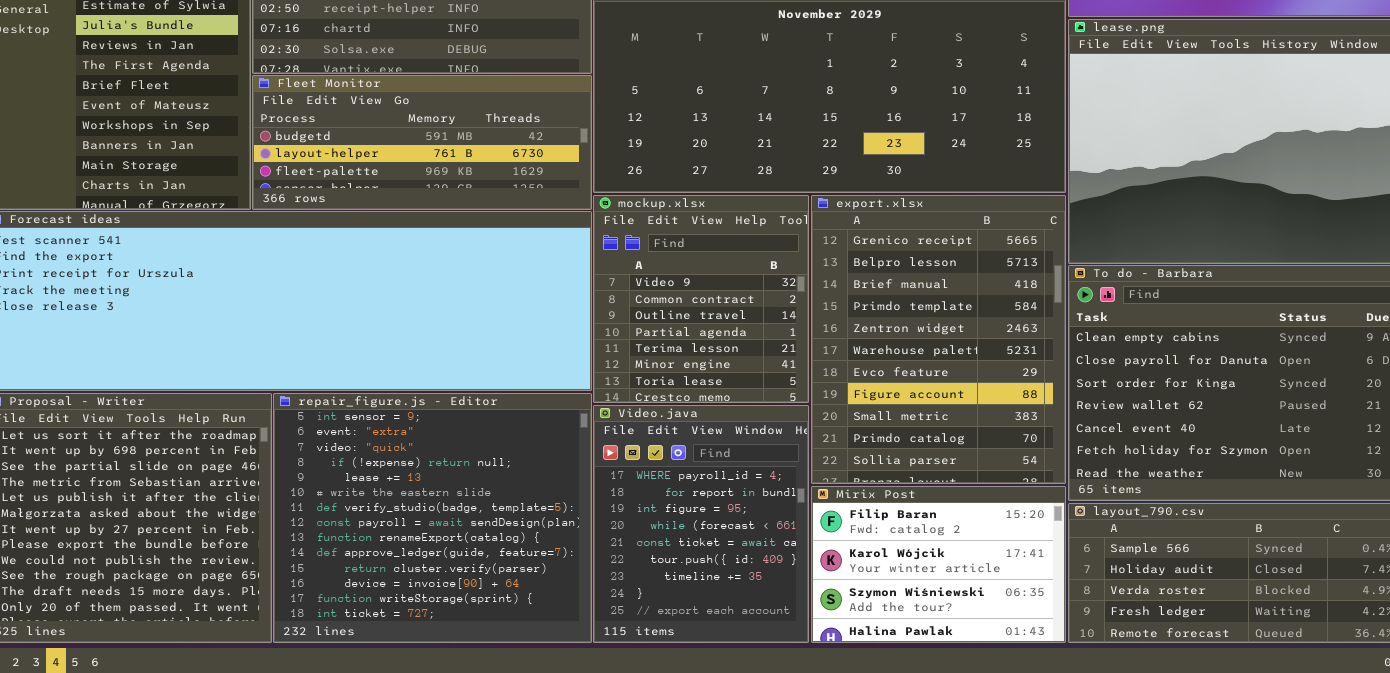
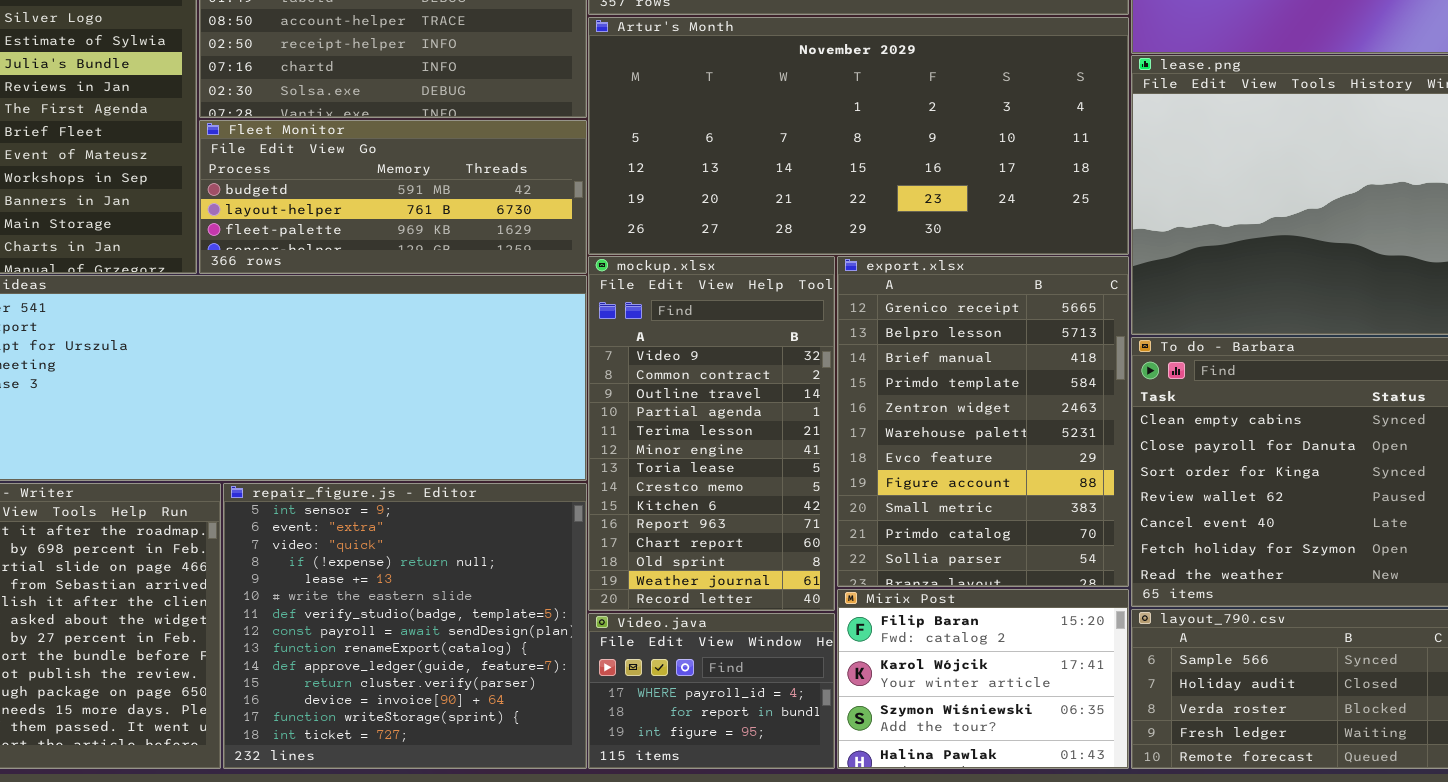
mockup.xlsx: [593,195,809,403] -> [588,256,835,611], resized
Video.java: [593,405,809,643] -> [588,613,835,769], resized

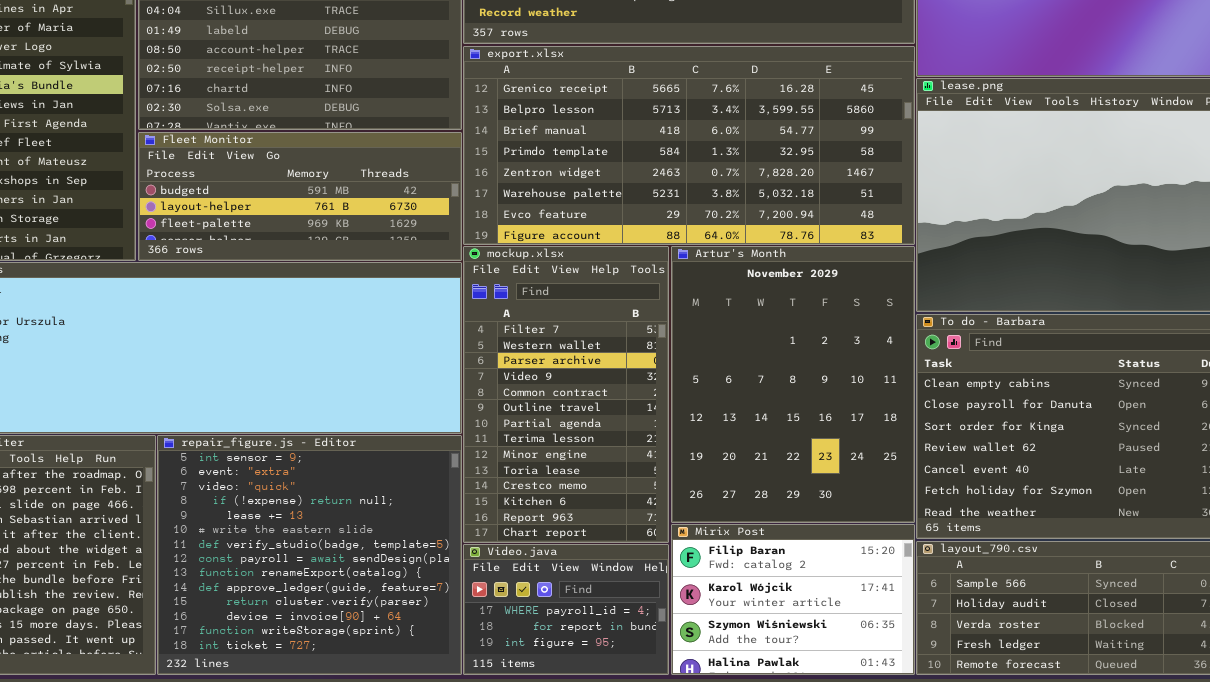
Artur's Month: [588,17,1129,255] -> [671,246,915,523], moved, resized
mockup.xlsx: [588,256,835,611] -> [463,246,669,543], scrolled up 3 rows
export.xlsx: [837,256,1129,587] -> [463,46,915,245], moved, resized

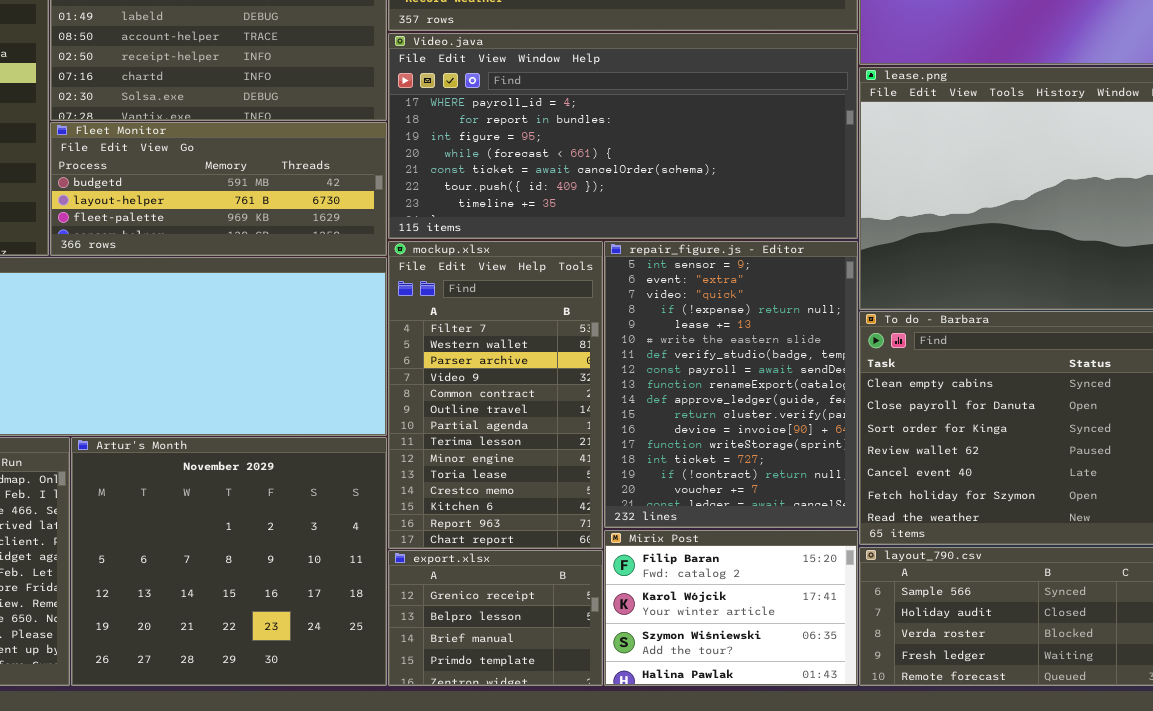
export.xlsx: [463,46,915,245] -> [388,550,603,686], moved, resized
Artur's Month: [671,246,915,523] -> [71,437,387,686], moved, resized
repair_figure.js - Editor: [157,435,462,675] -> [604,241,858,528], moved, resized
Video.java: [463,544,669,675] -> [388,33,858,239], moved, resized

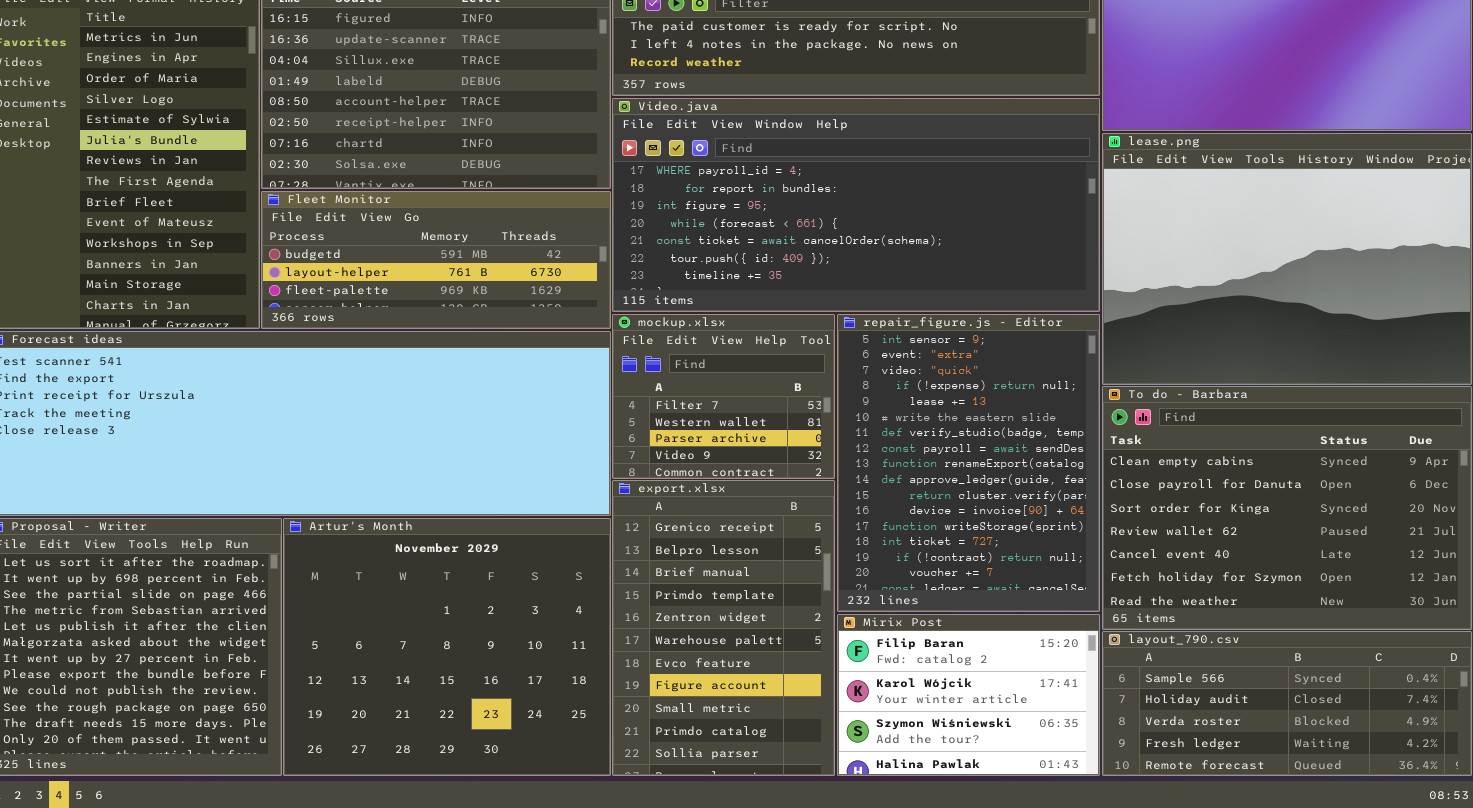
mockup.xlsx: [388,241,603,549] -> [612,314,835,479], resized
export.xlsx: [388,550,603,686] -> [612,480,835,776], resized

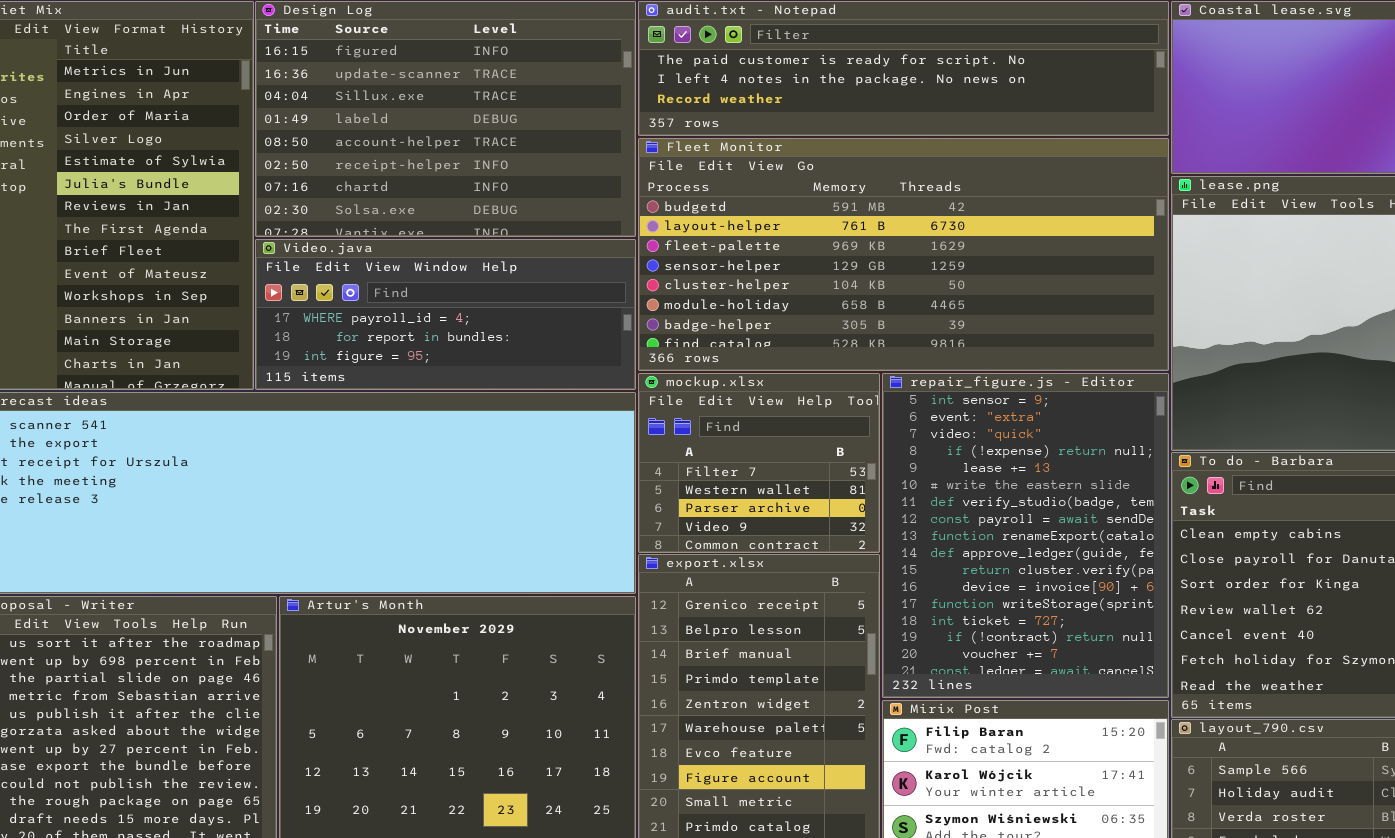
Video.java: [612,98,1100,312] -> [255,239,636,390], moved, resized
Fleet Monitor: [261,191,611,329] -> [638,138,1169,371], moved, resized

